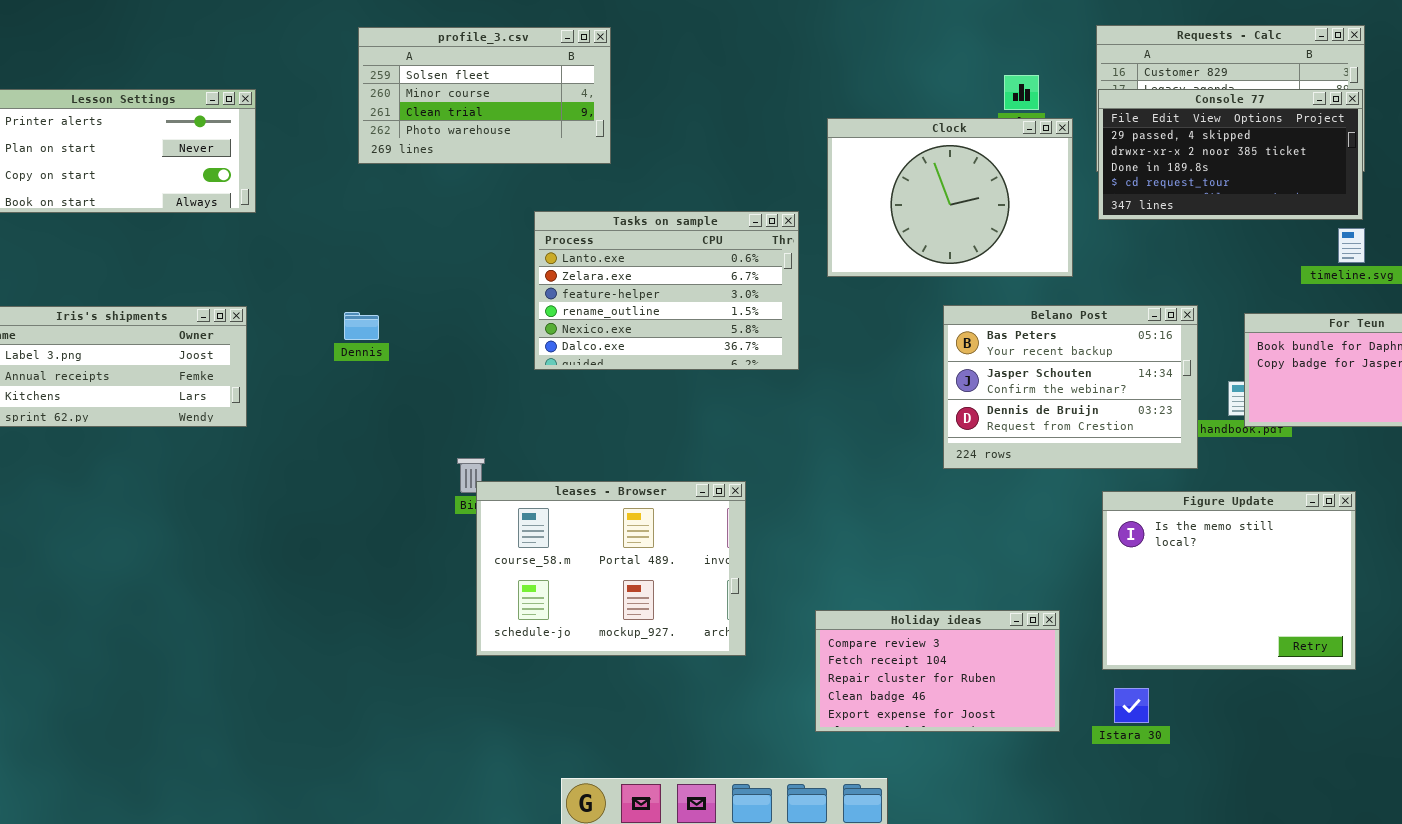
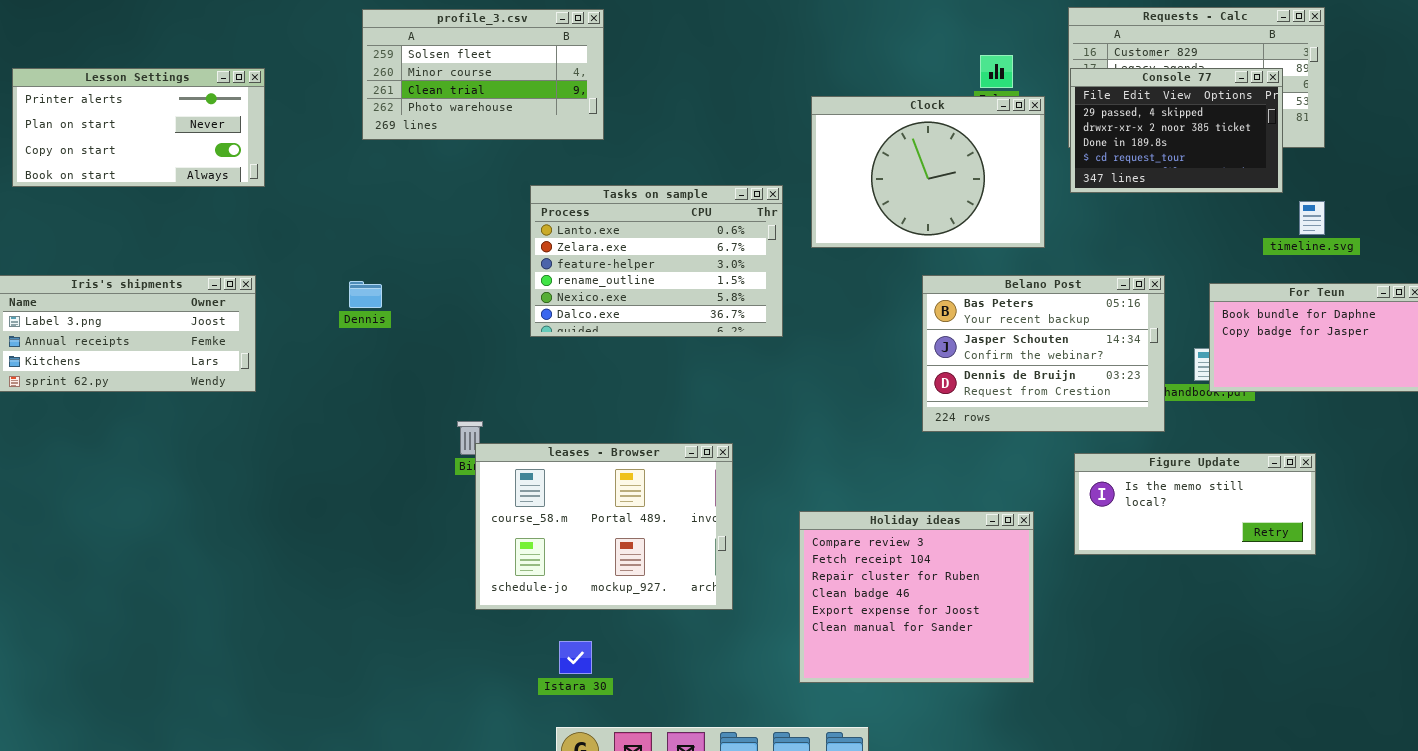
Console 77: [1098,89,1363,220] -> [1070,68,1283,193], resized
Figure Update: [1102,491,1356,670] -> [1074,453,1316,555], resized
Holiday ideas: [815,610,1060,732] -> [799,511,1034,683], resized
Istara 30: [1114,688,1149,723] -> [559,641,592,674], moved

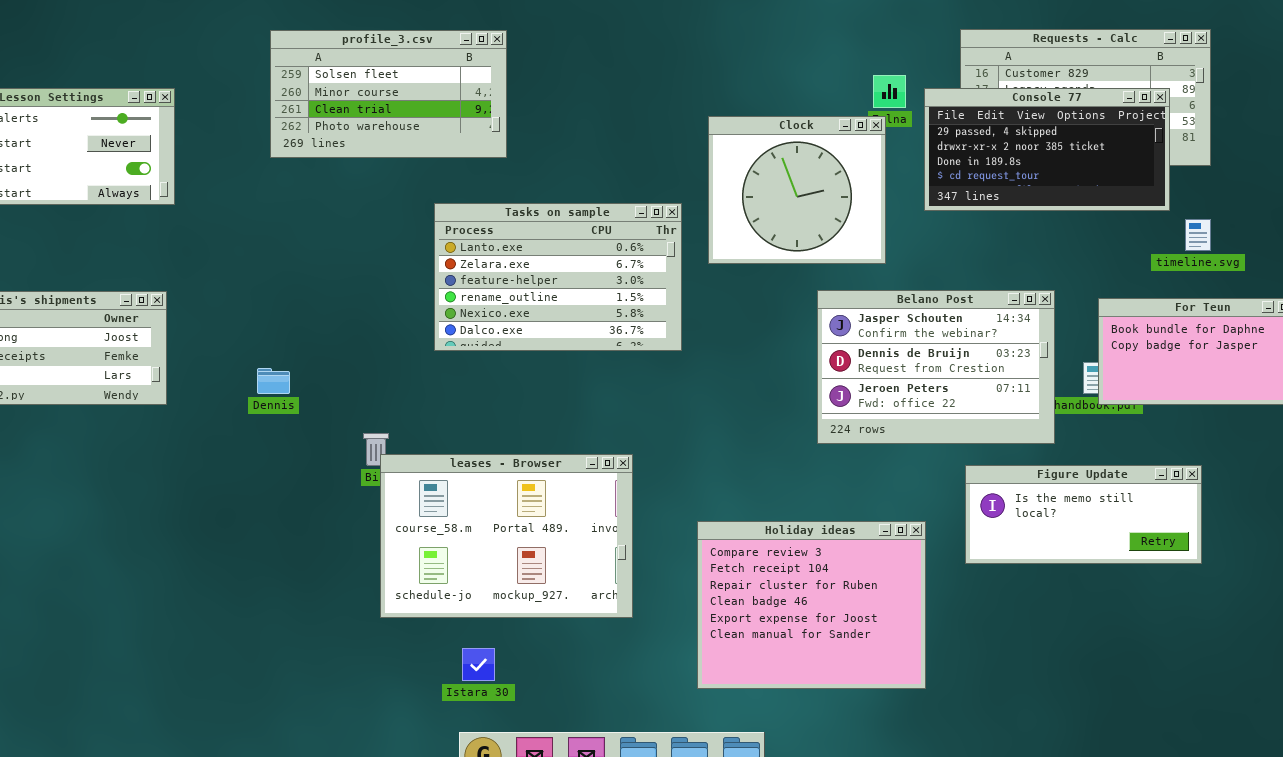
Console 77: [1070,68,1283,193] -> [924,88,1170,211], resized
Clock: [811,96,1045,248] -> [708,116,886,264], resized
Belano Post: [922,275,1165,432] -> [817,290,1055,444], scrolled down 1 row
Dennis: [349,281,382,308] -> [257,368,290,394], moved

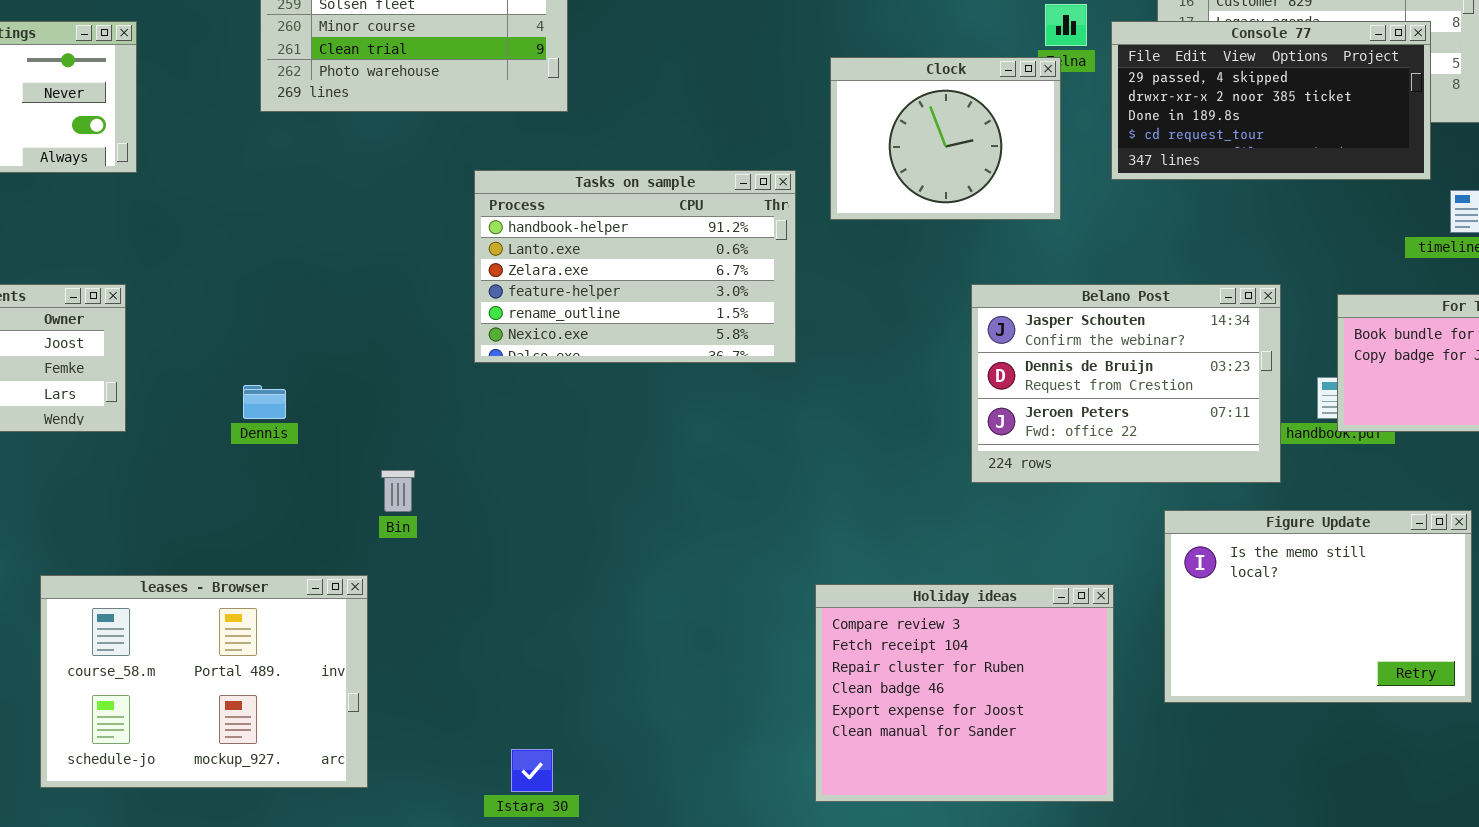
Clock: [708,116,886,264] -> [830,57,1061,220], resized
Tasks on sample: [434,203,682,351] -> [474,170,796,363], scrolled up 1 row
leases - Browser: [380,454,633,618] -> [40,575,368,788], moved
Figure Update: [965,465,1202,564] -> [1164,510,1472,703], resized

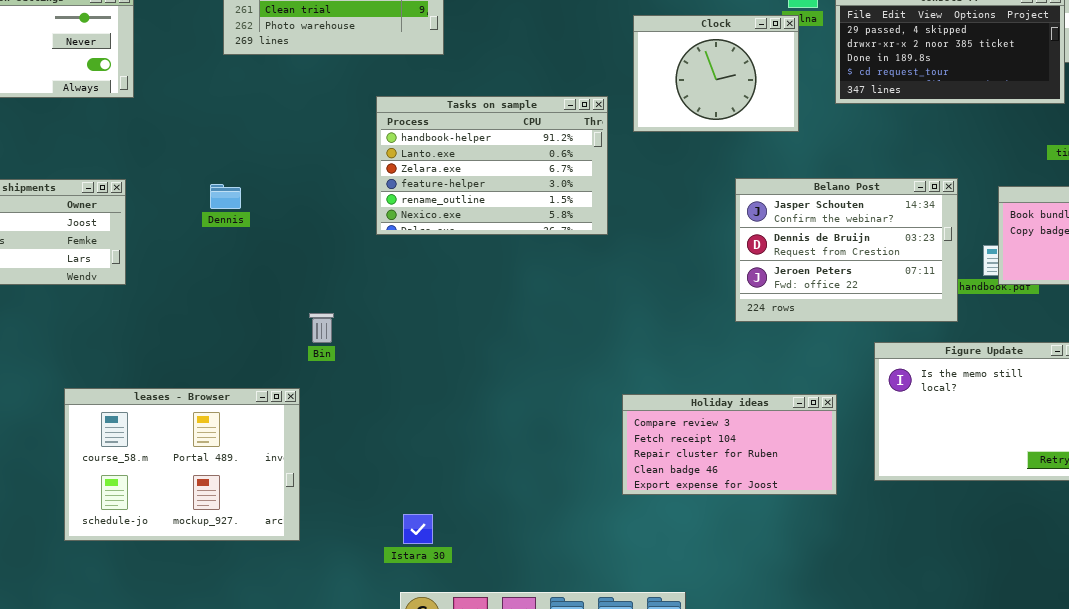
Dennis: [243,385,286,419] -> [210,184,241,209], moved
Holiday ideas: [815,584,1114,802] -> [622,394,837,495], resized

